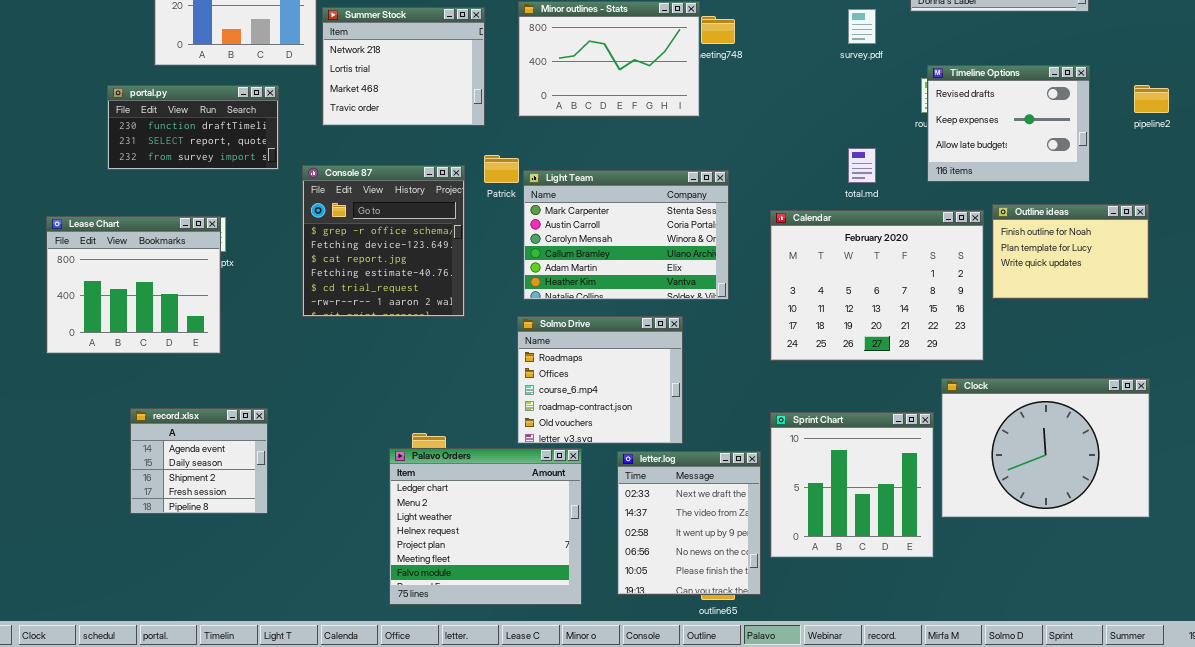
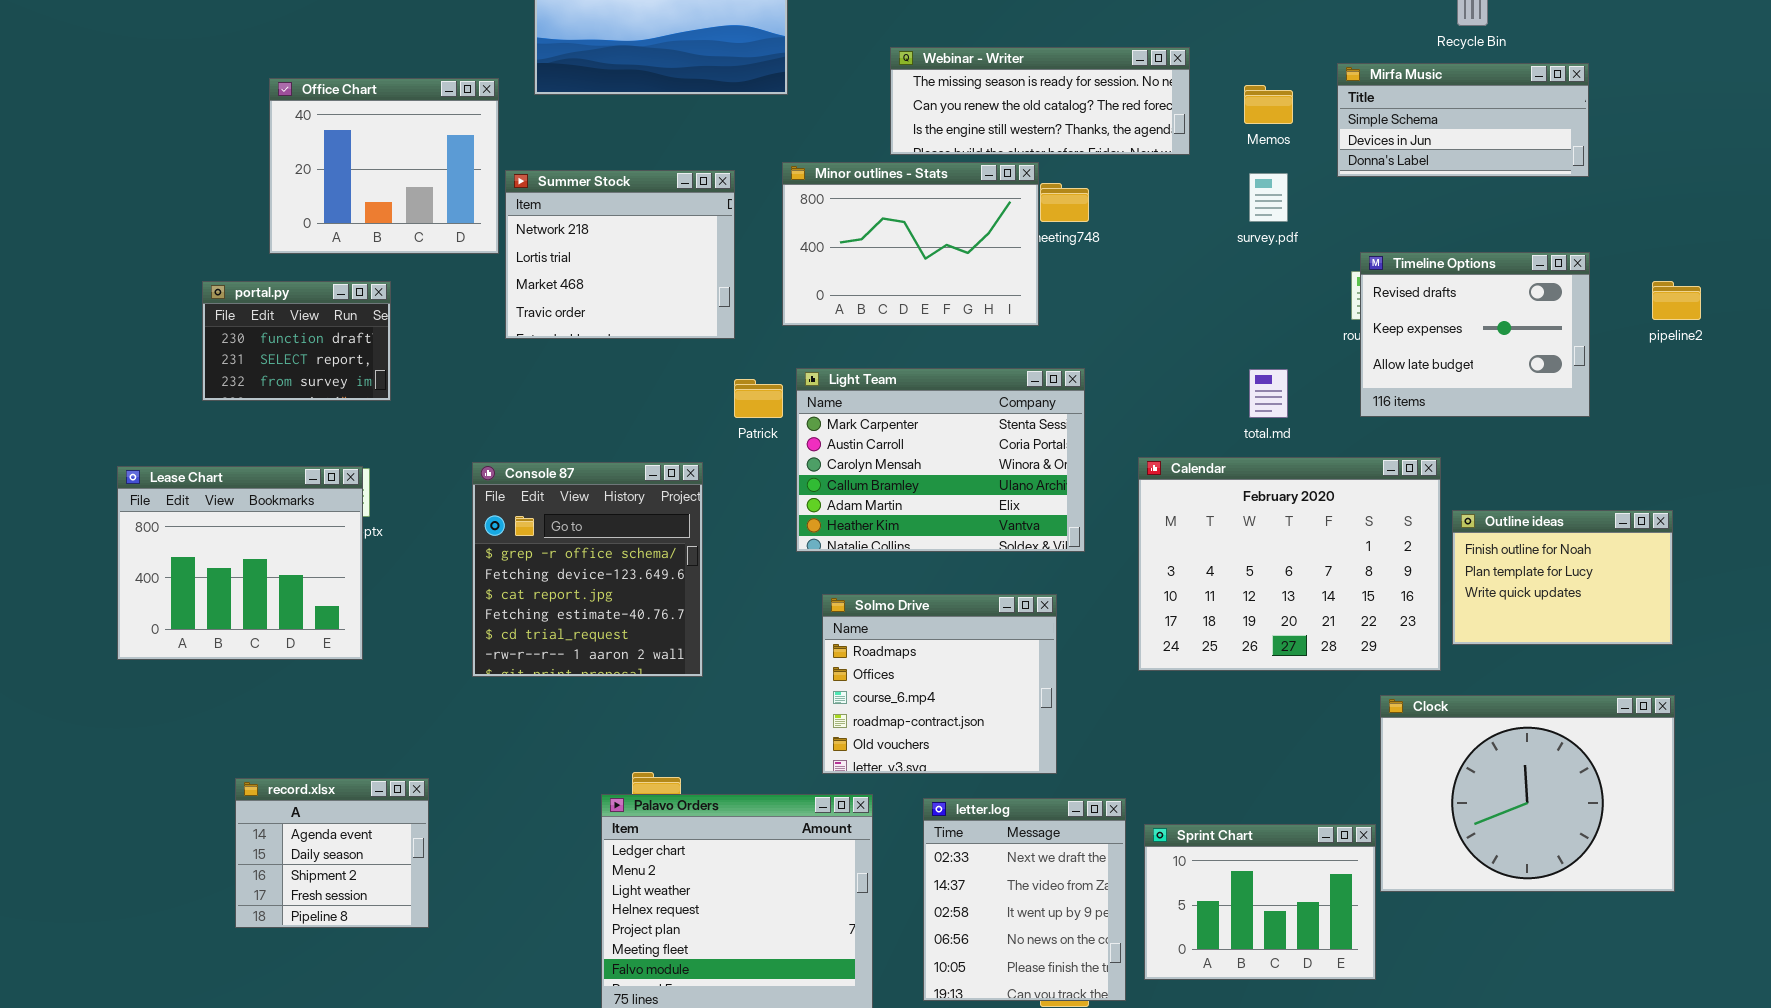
portal.py: [107,85,279,170] -> [202,281,391,401], resized
Console 87: [302,165,465,317] -> [472,462,703,677], moved
Light Team: [523,170,729,300] -> [796,368,1085,552], moved
Outline ideas: [992,204,1149,299] -> [1452,510,1673,645], moved
Solmo Drive: [517,316,683,444] -> [822,594,1057,774], moved
record.xlsx: [130,408,268,514] -> [235,778,429,928], moved
Sprint Chart: [770,412,934,558] -> [1144,824,1376,980], moved, resized

